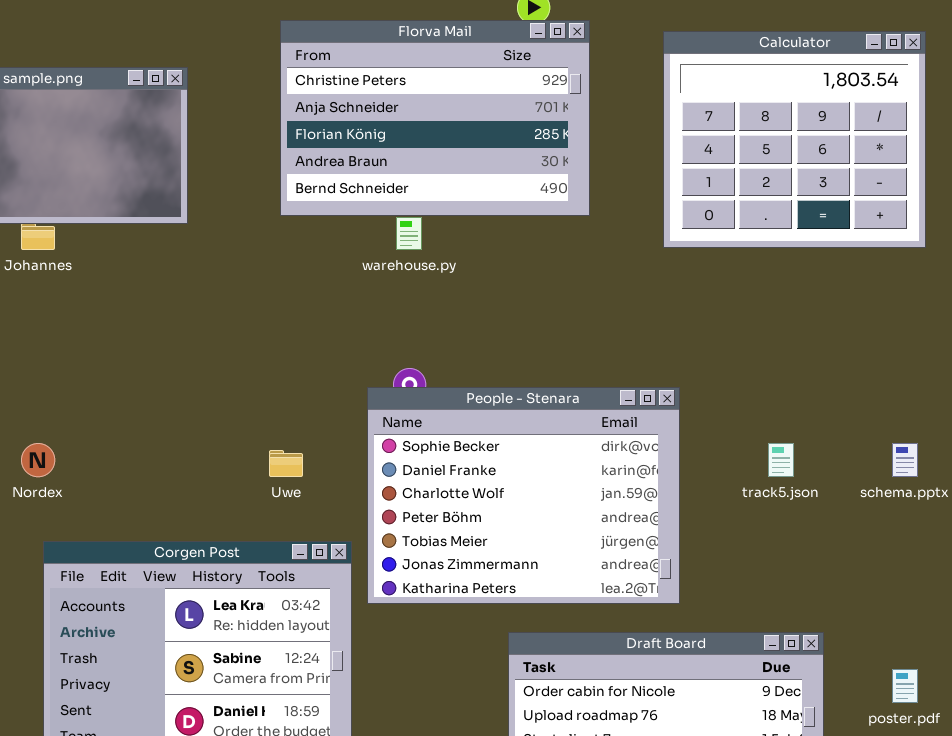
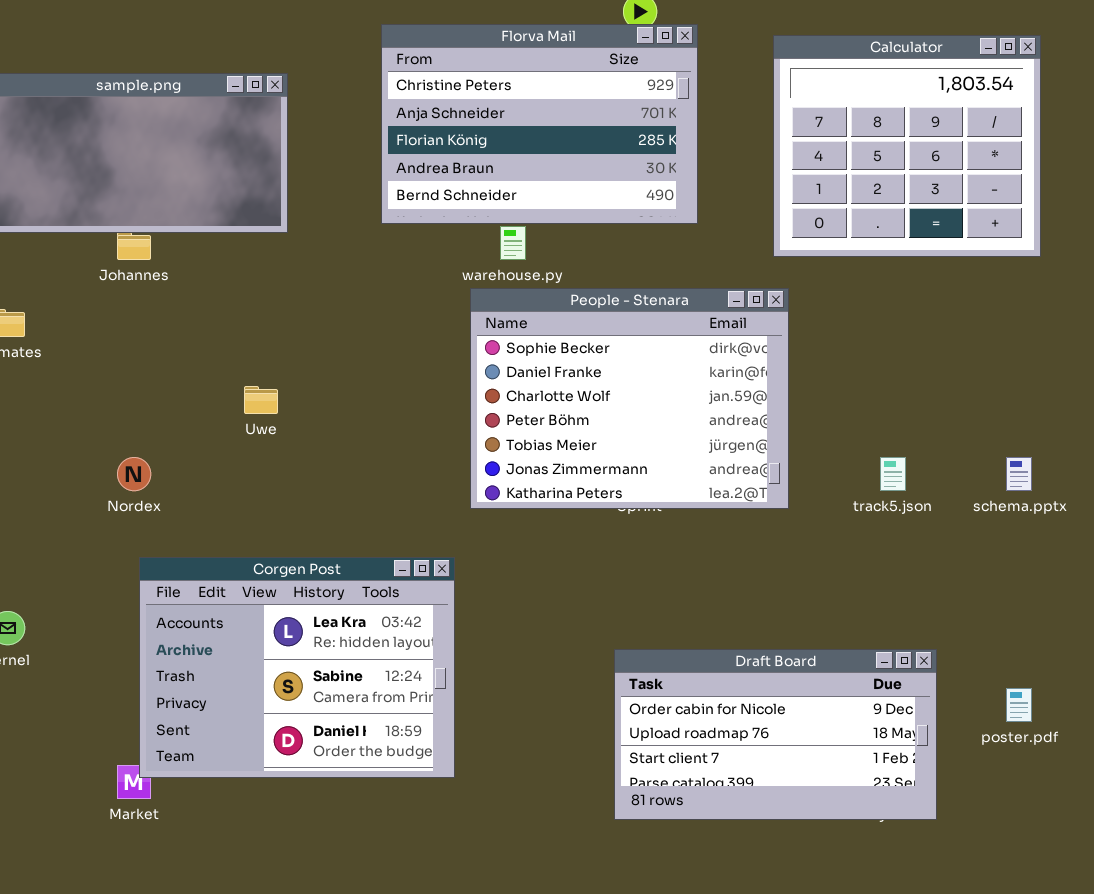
People - Stenara: [367,387,680,604] -> [470,288,789,509], moved
Uwe: [269,450,303,477] -> [244,386,278,414], moved

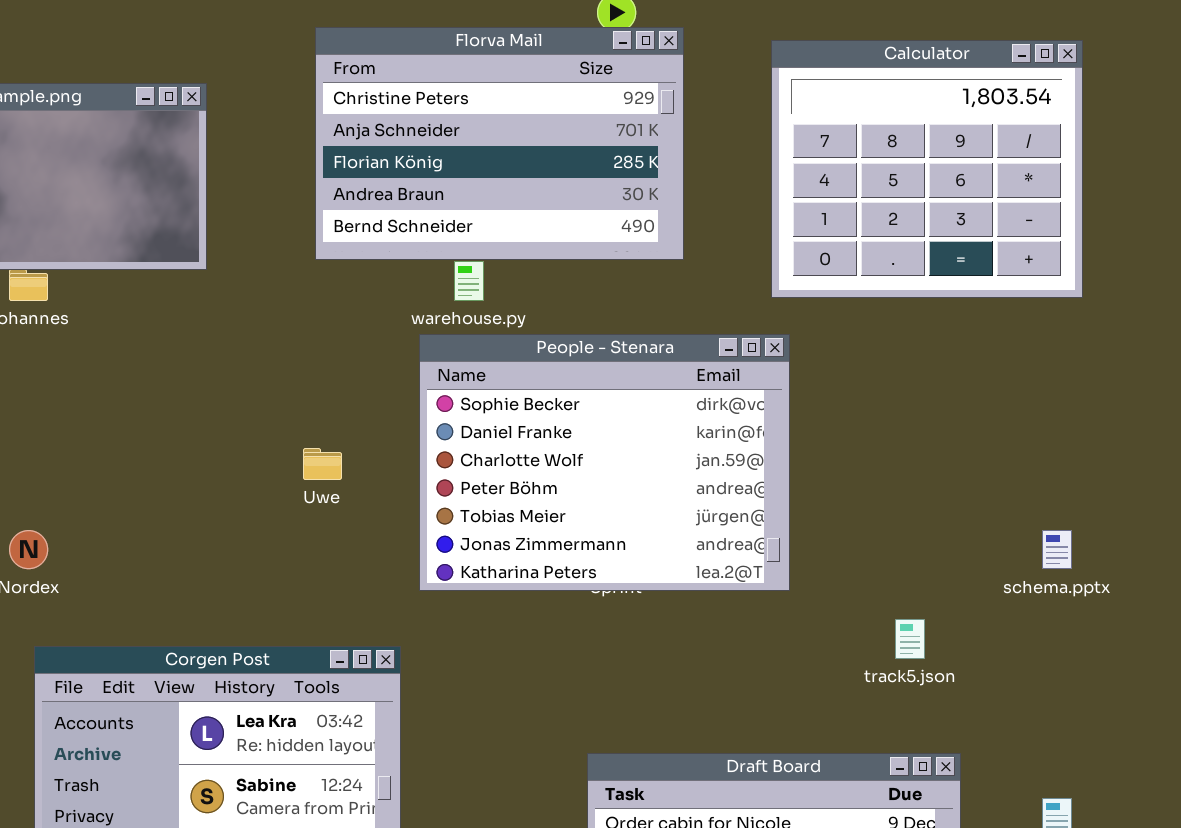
Uwe: [244,386,278,414] -> [303,448,342,480], moved
track5.json: [880,457,906,491] -> [895,619,925,659], moved

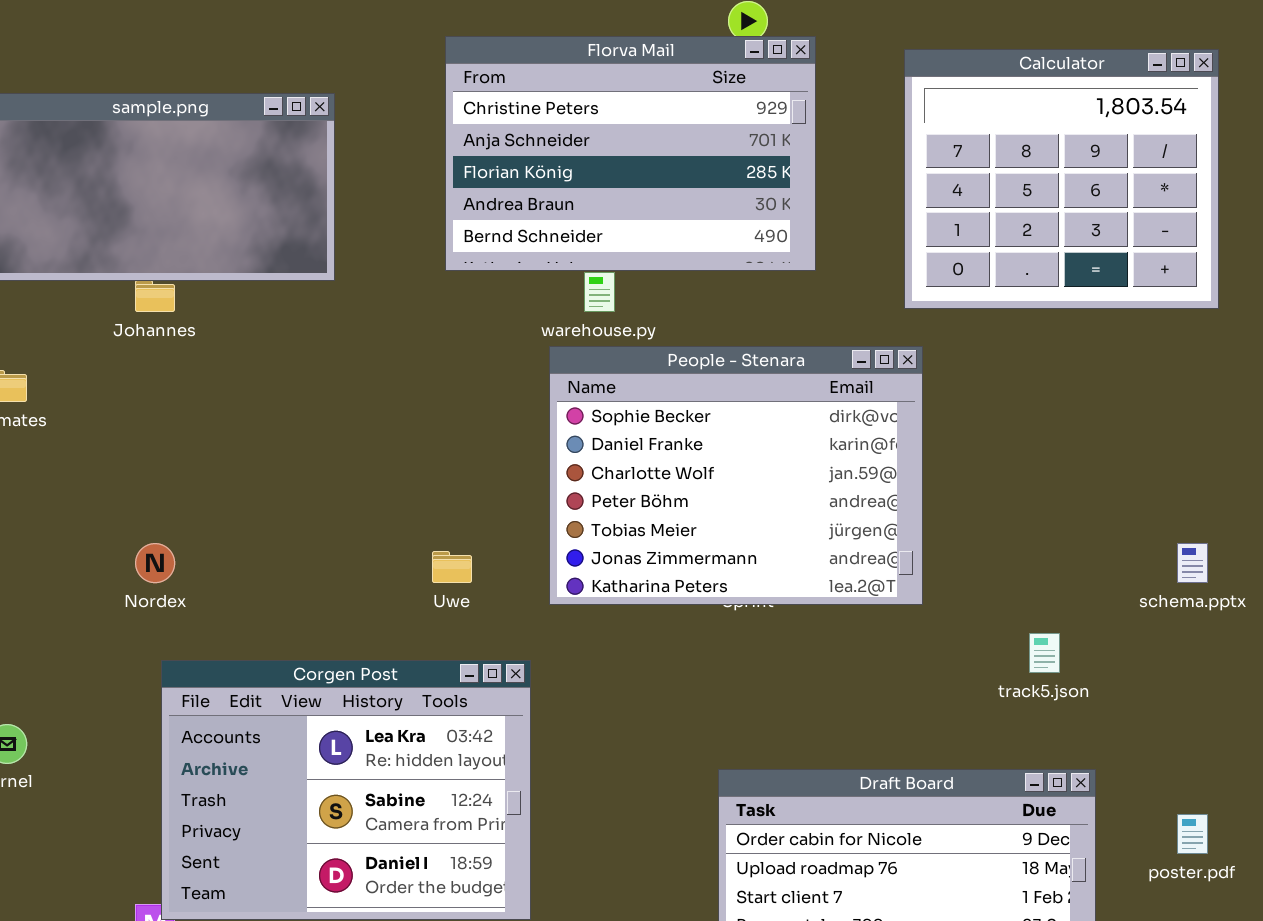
Uwe: [303,448,342,480] -> [432,551,472,583], moved

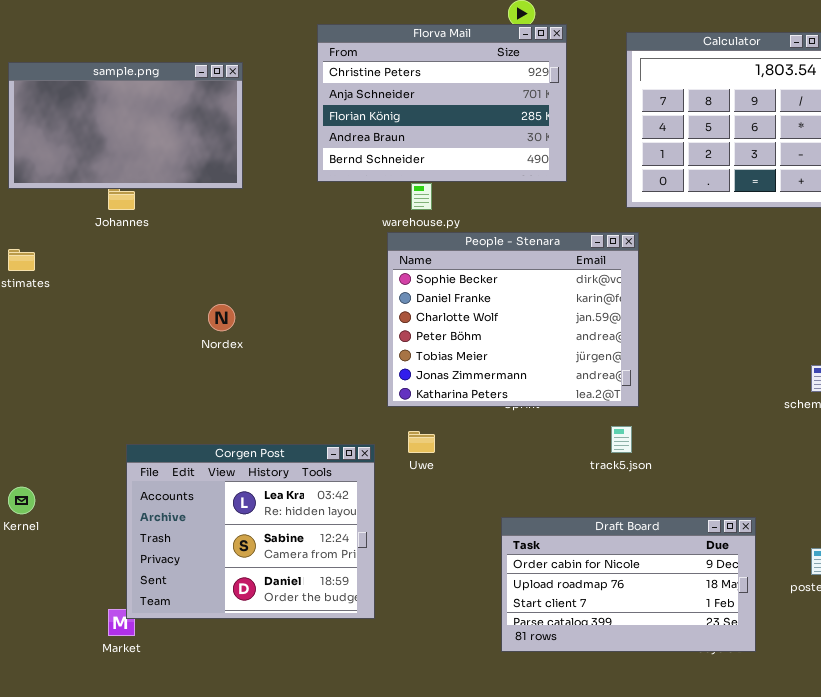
Nordex: [135,543,175,583] -> [208,304,235,331], moved
Uwe: [432,551,472,583] -> [408,431,435,453], moved
track5.json: [1029,633,1060,673] -> [611,426,632,453], moved

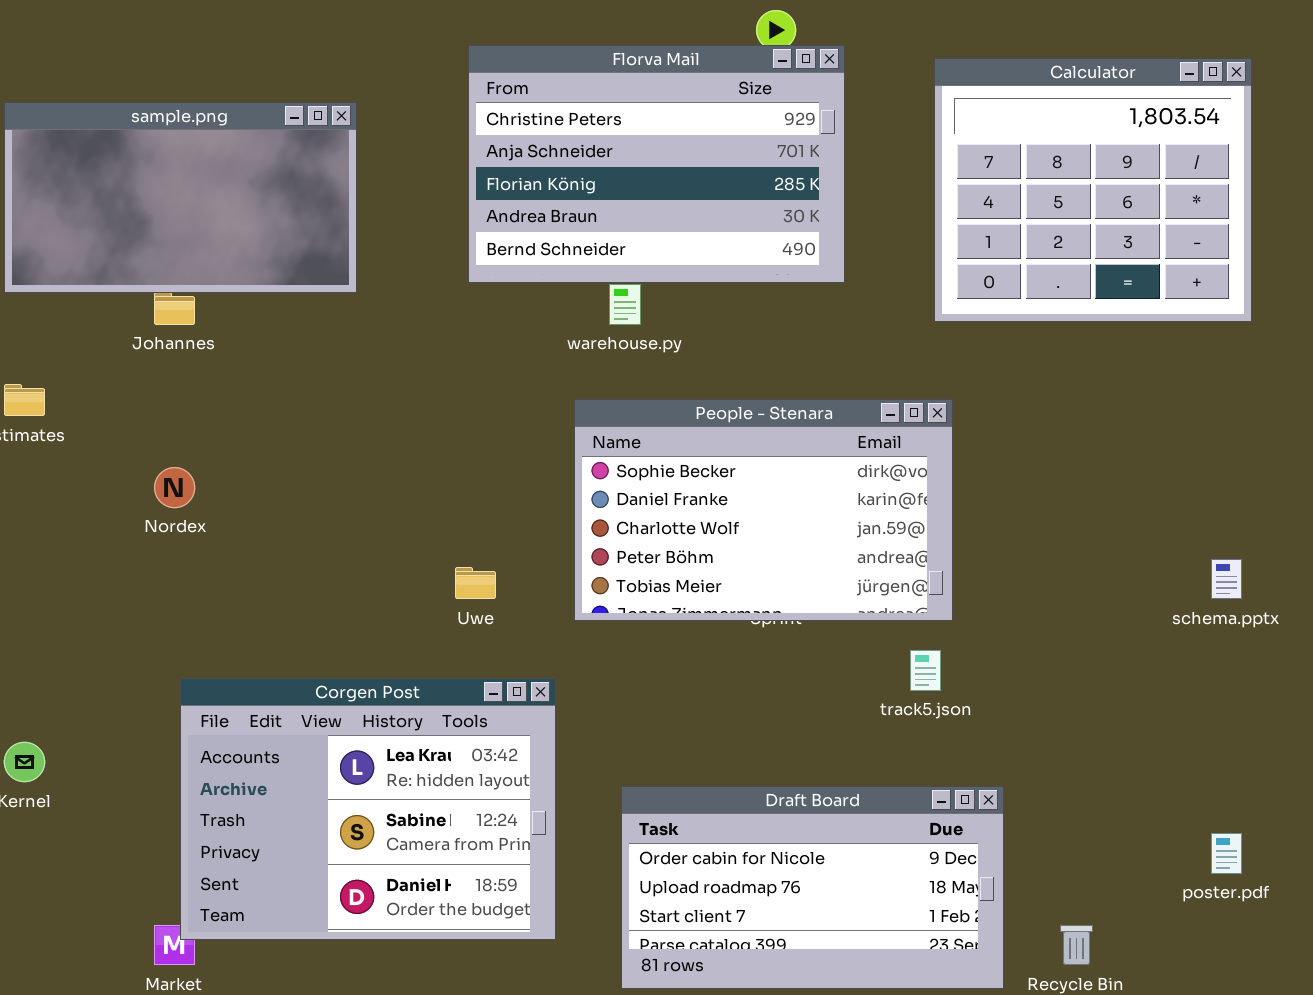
People - Stenara: [387,232,639,407] -> [574,399,953,621], resized
Nordex: [208,304,235,331] -> [154,467,195,508], moved
Uwe: [408,431,435,453] -> [455,567,496,599], moved
Draft Board: [501,517,756,652] -> [621,786,1004,989], moved

